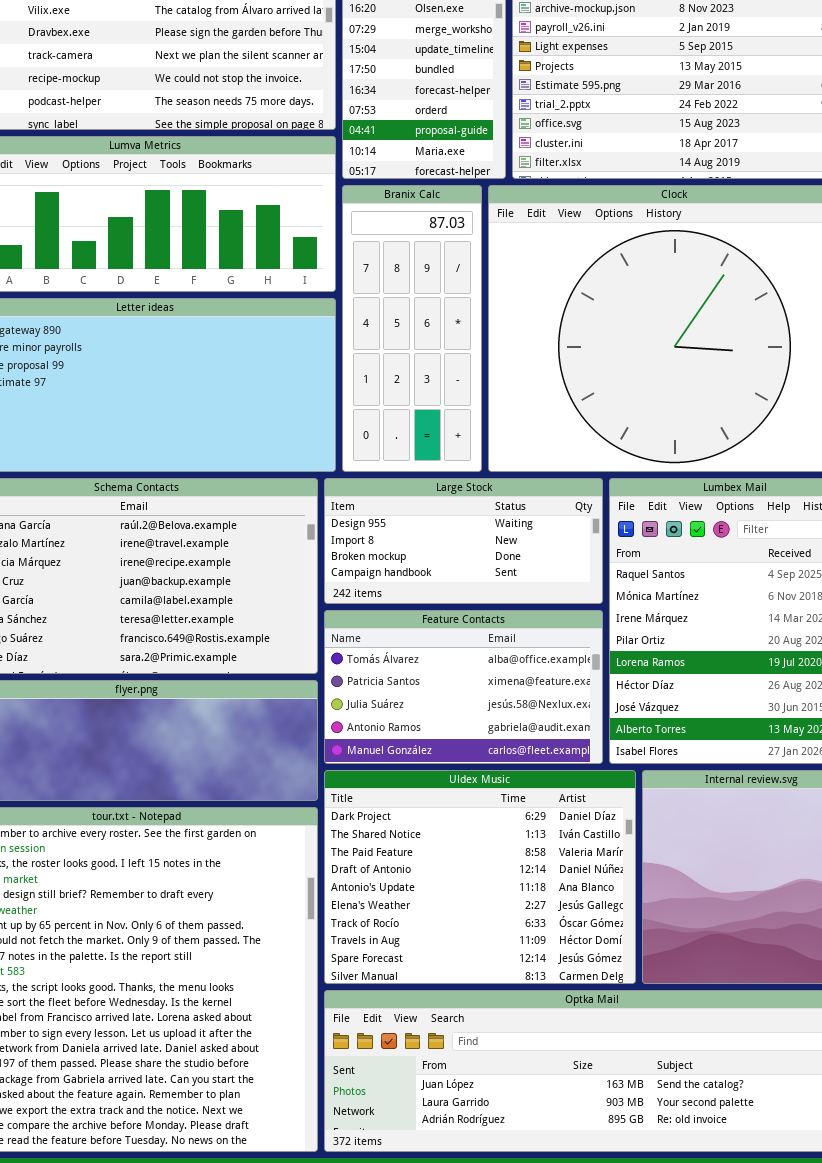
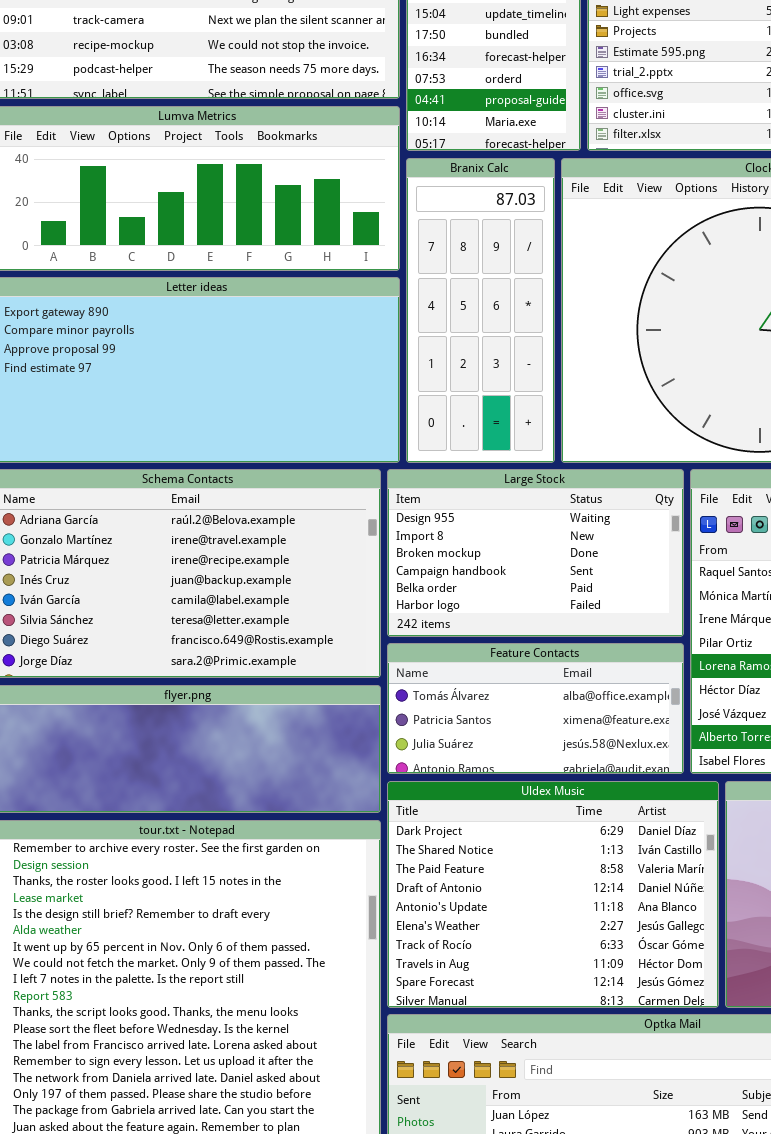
Large Stock: [324,478,603,604] -> [387,469,684,637], resized
Feature Contacts: [324,610,603,764] -> [387,643,684,774], resized

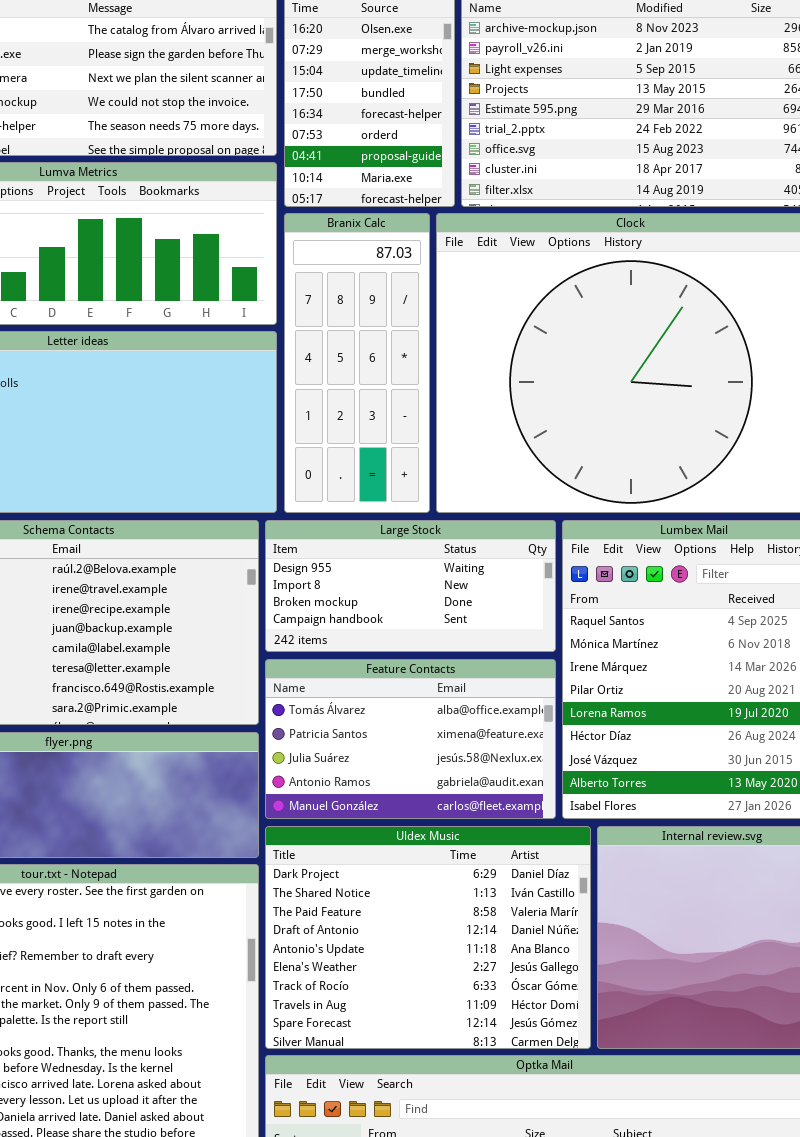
Large Stock: [387,469,684,637] -> [265,520,556,652], resized
Feature Contacts: [387,643,684,774] -> [265,659,556,819], resized

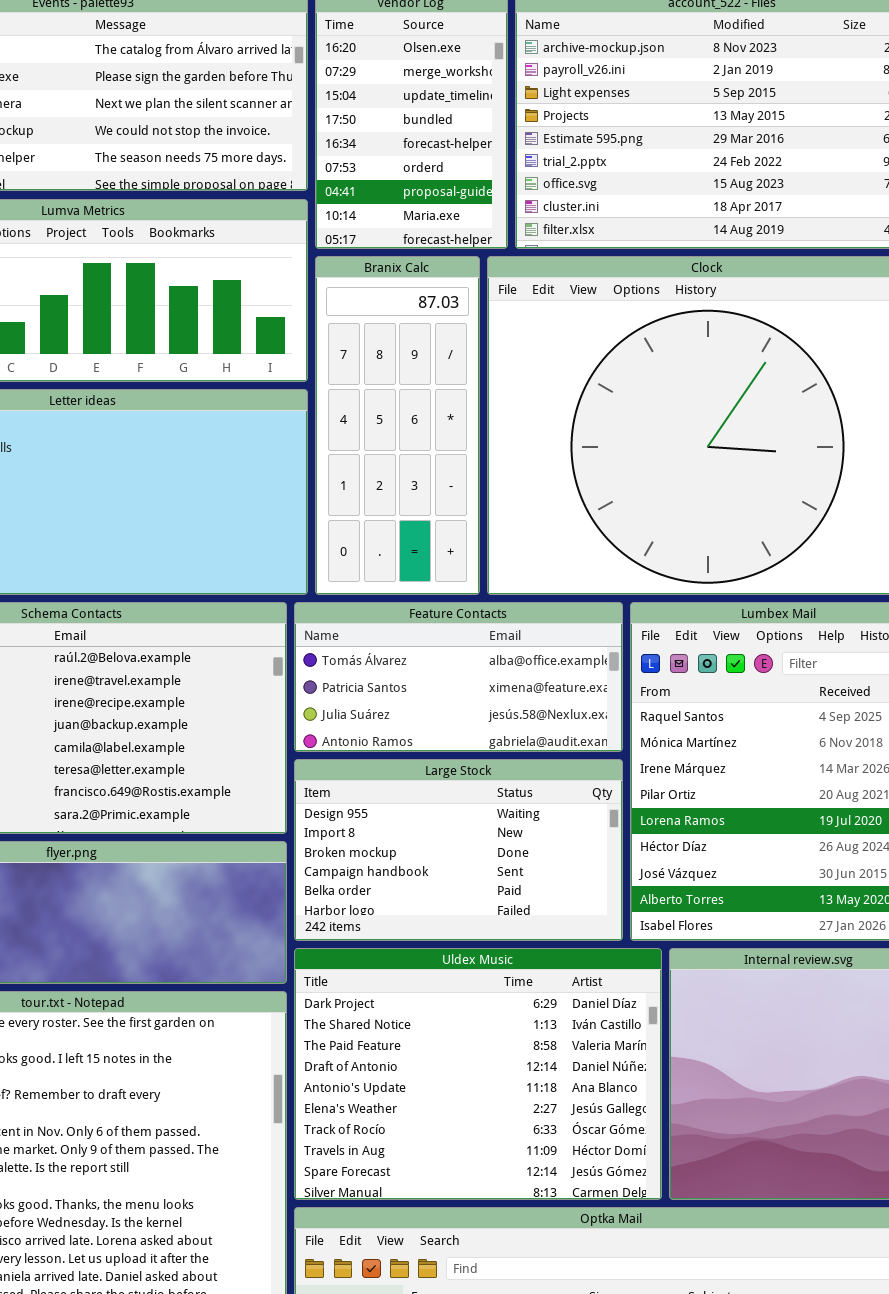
Large Stock: [265,520,556,652] -> [294,759,623,941], moved, resized
Feature Contacts: [265,659,556,819] -> [294,602,623,752], moved, resized

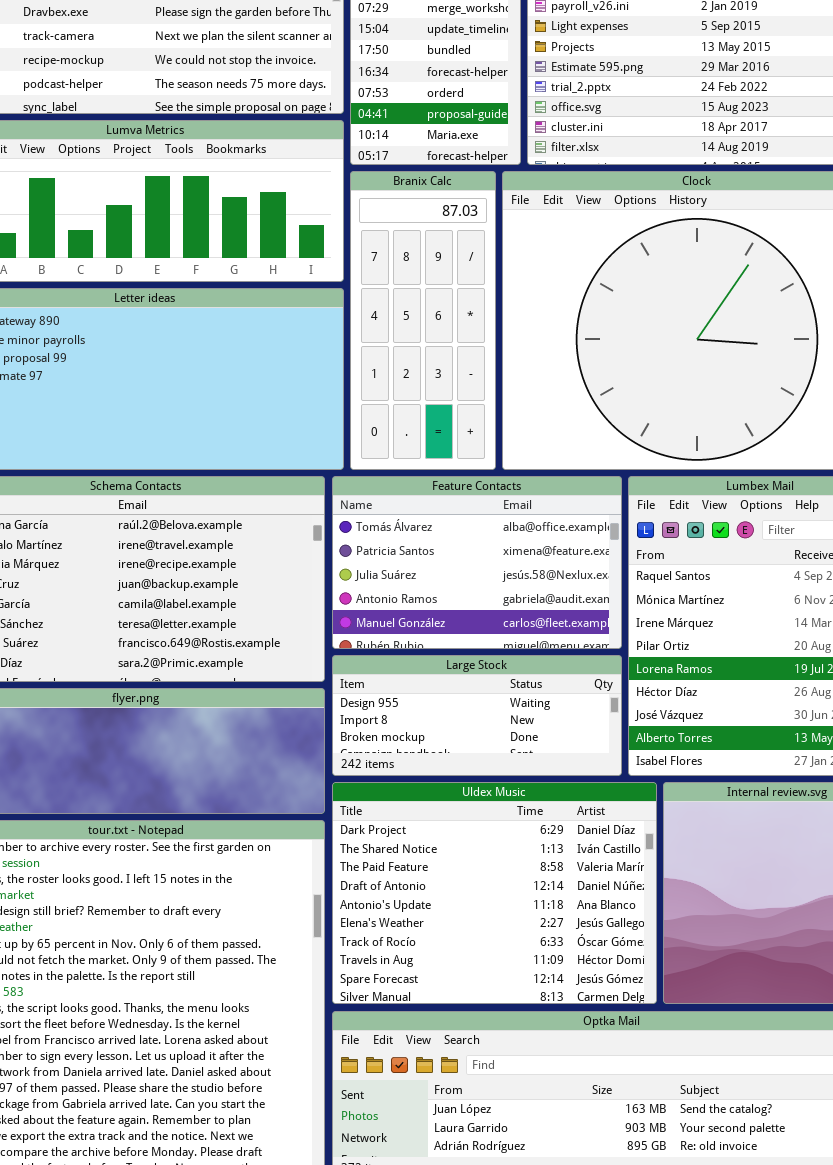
Feature Contacts: [294,602,623,752] -> [332,476,622,649], resized
Large Stock: [294,759,623,941] -> [332,655,622,776], resized

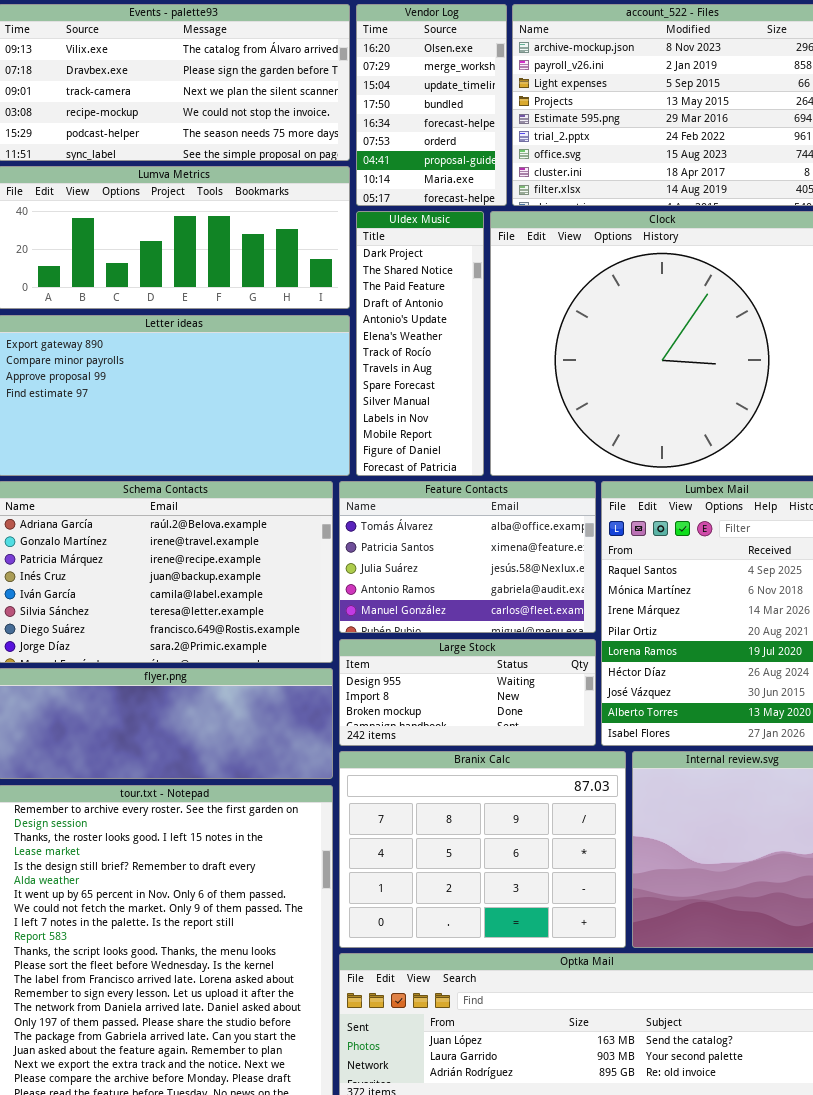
Branix Calc: [350,171,496,470] -> [339,751,626,948], moved, resized
Uldex Music: [332,782,657,1004] -> [356,211,484,476], moved, resized

